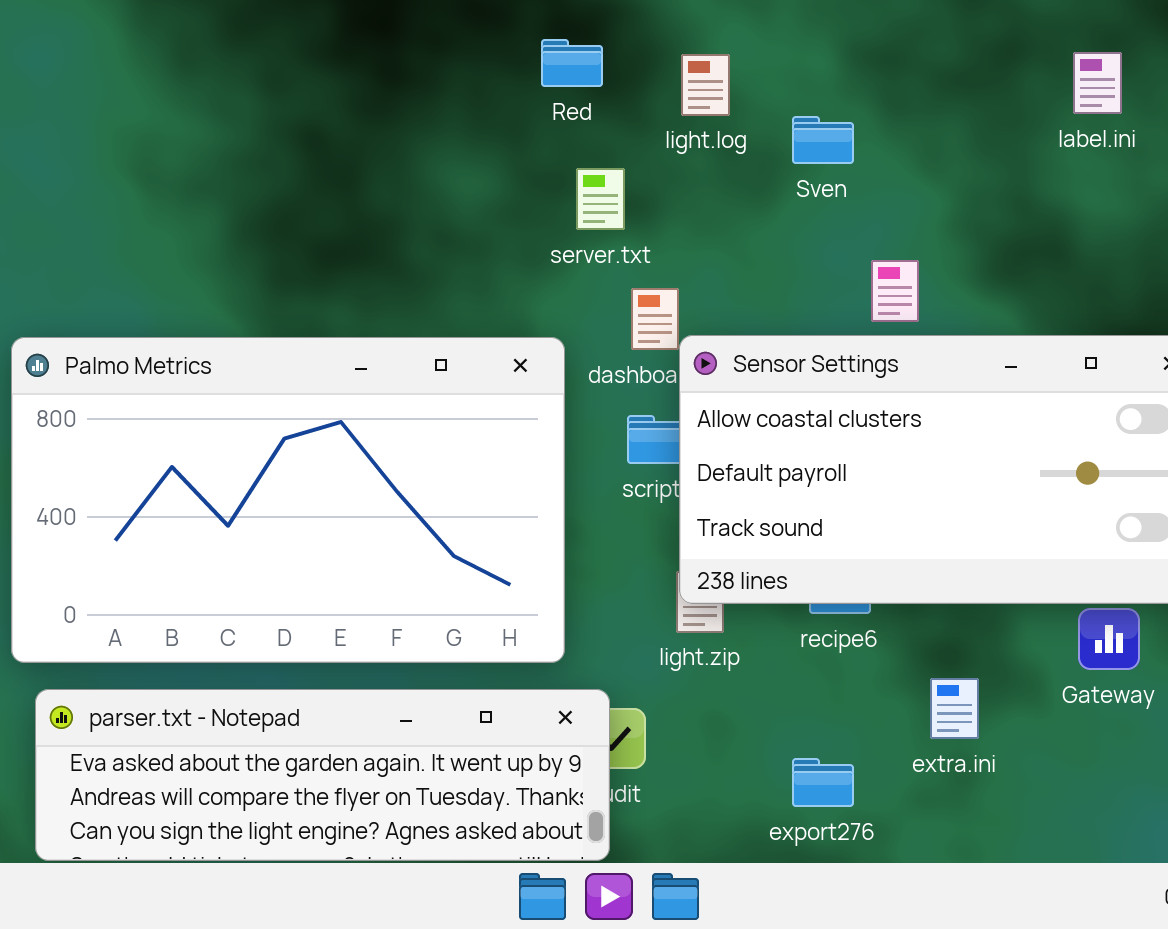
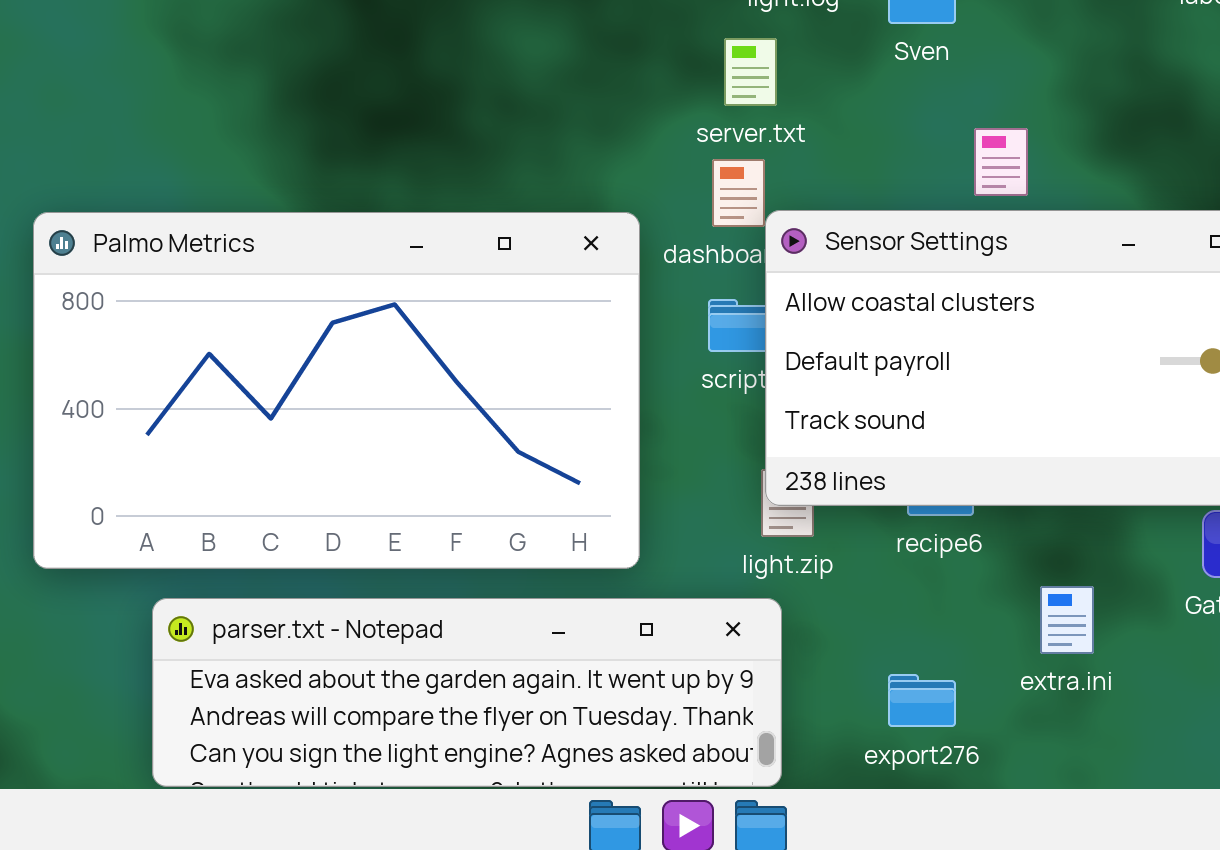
server.txt: [576,168,625,230] -> [724,38,777,106], moved
parser.txt - Notepad: [35,689,610,861] -> [152,598,782,787], moved

